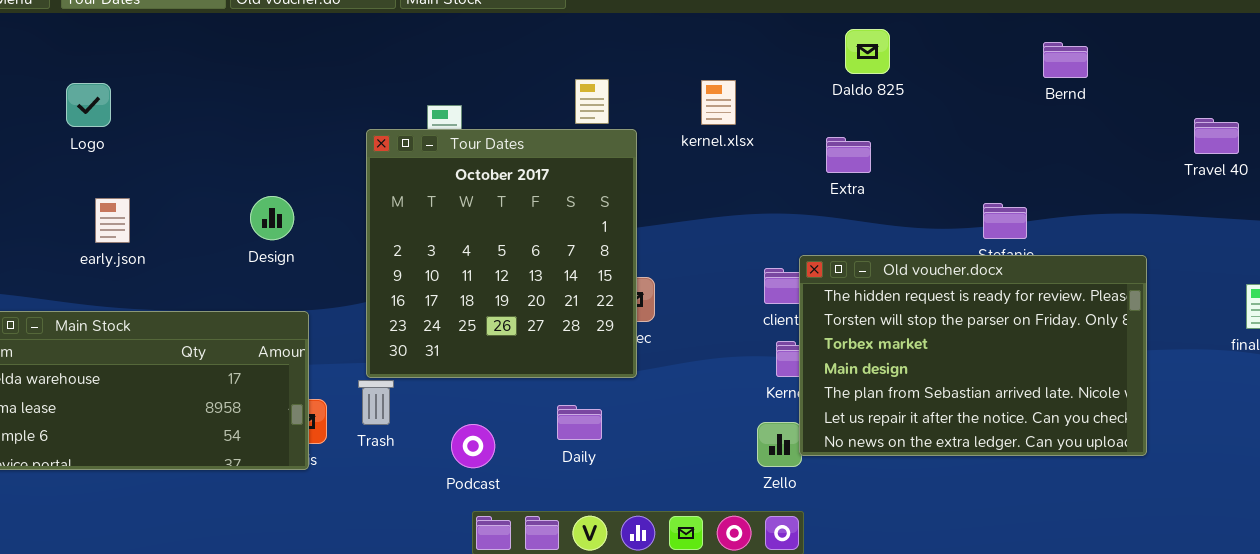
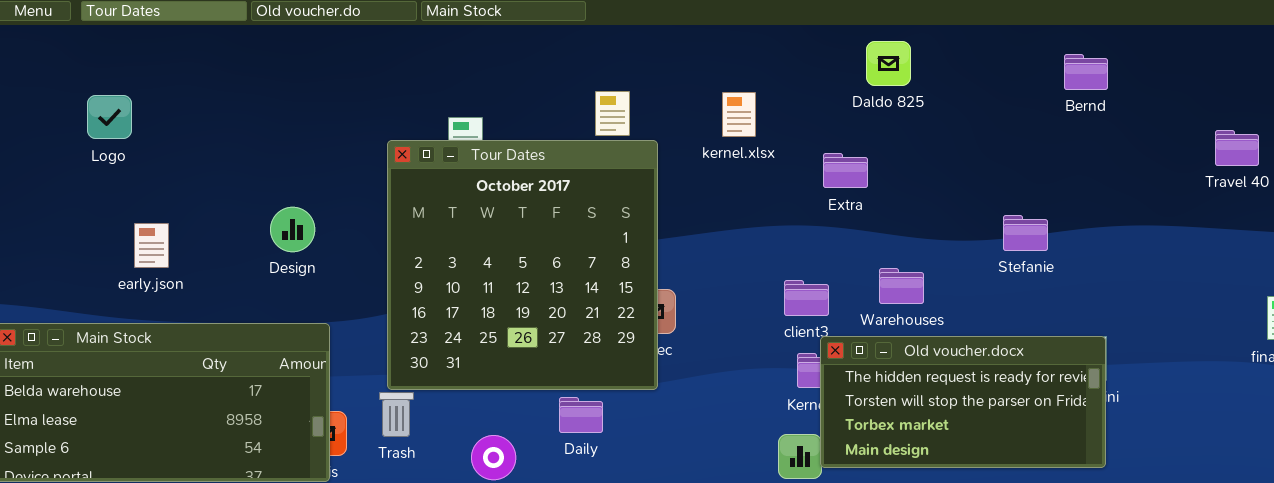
Extra: [826,137,871,173] -> [823,153,868,188], moved
early.json: [95,198,130,243] -> [134,223,169,268], moved
Old voucher.docx: [799,255,1147,456] -> [820,336,1106,468], resized
Daily: [557,405,602,440] -> [559,397,603,433], moved

